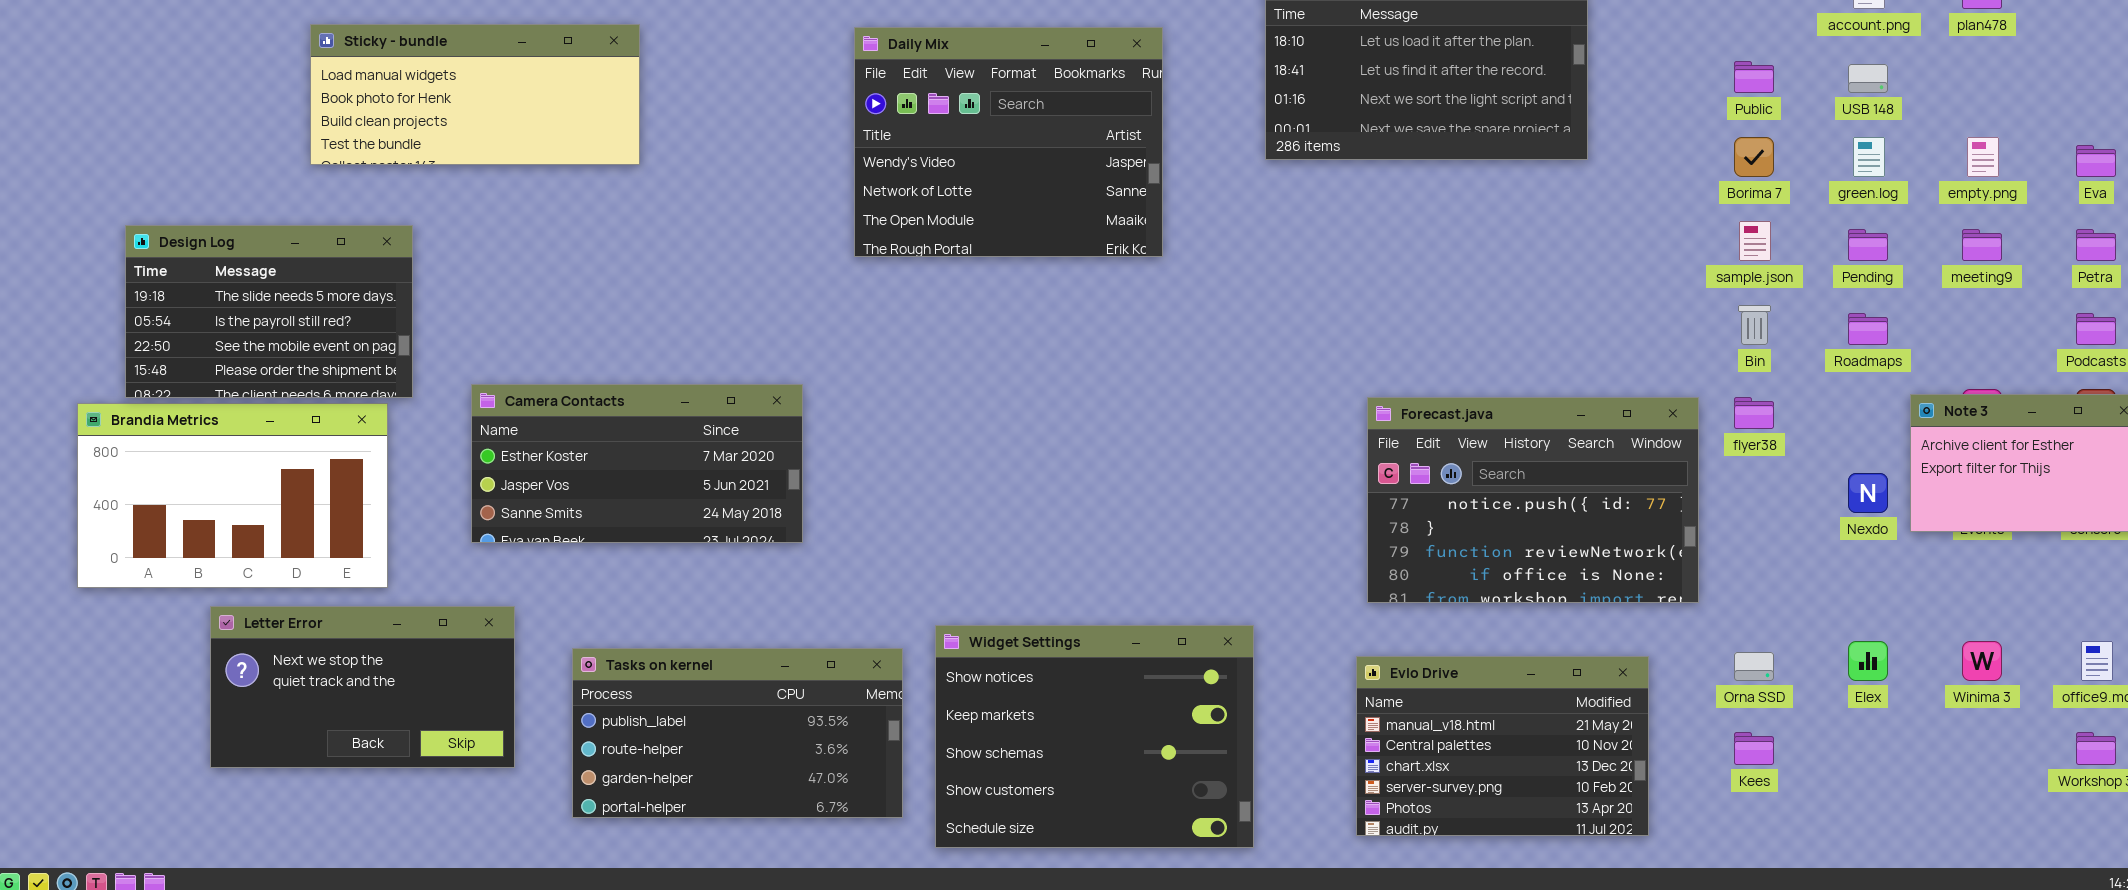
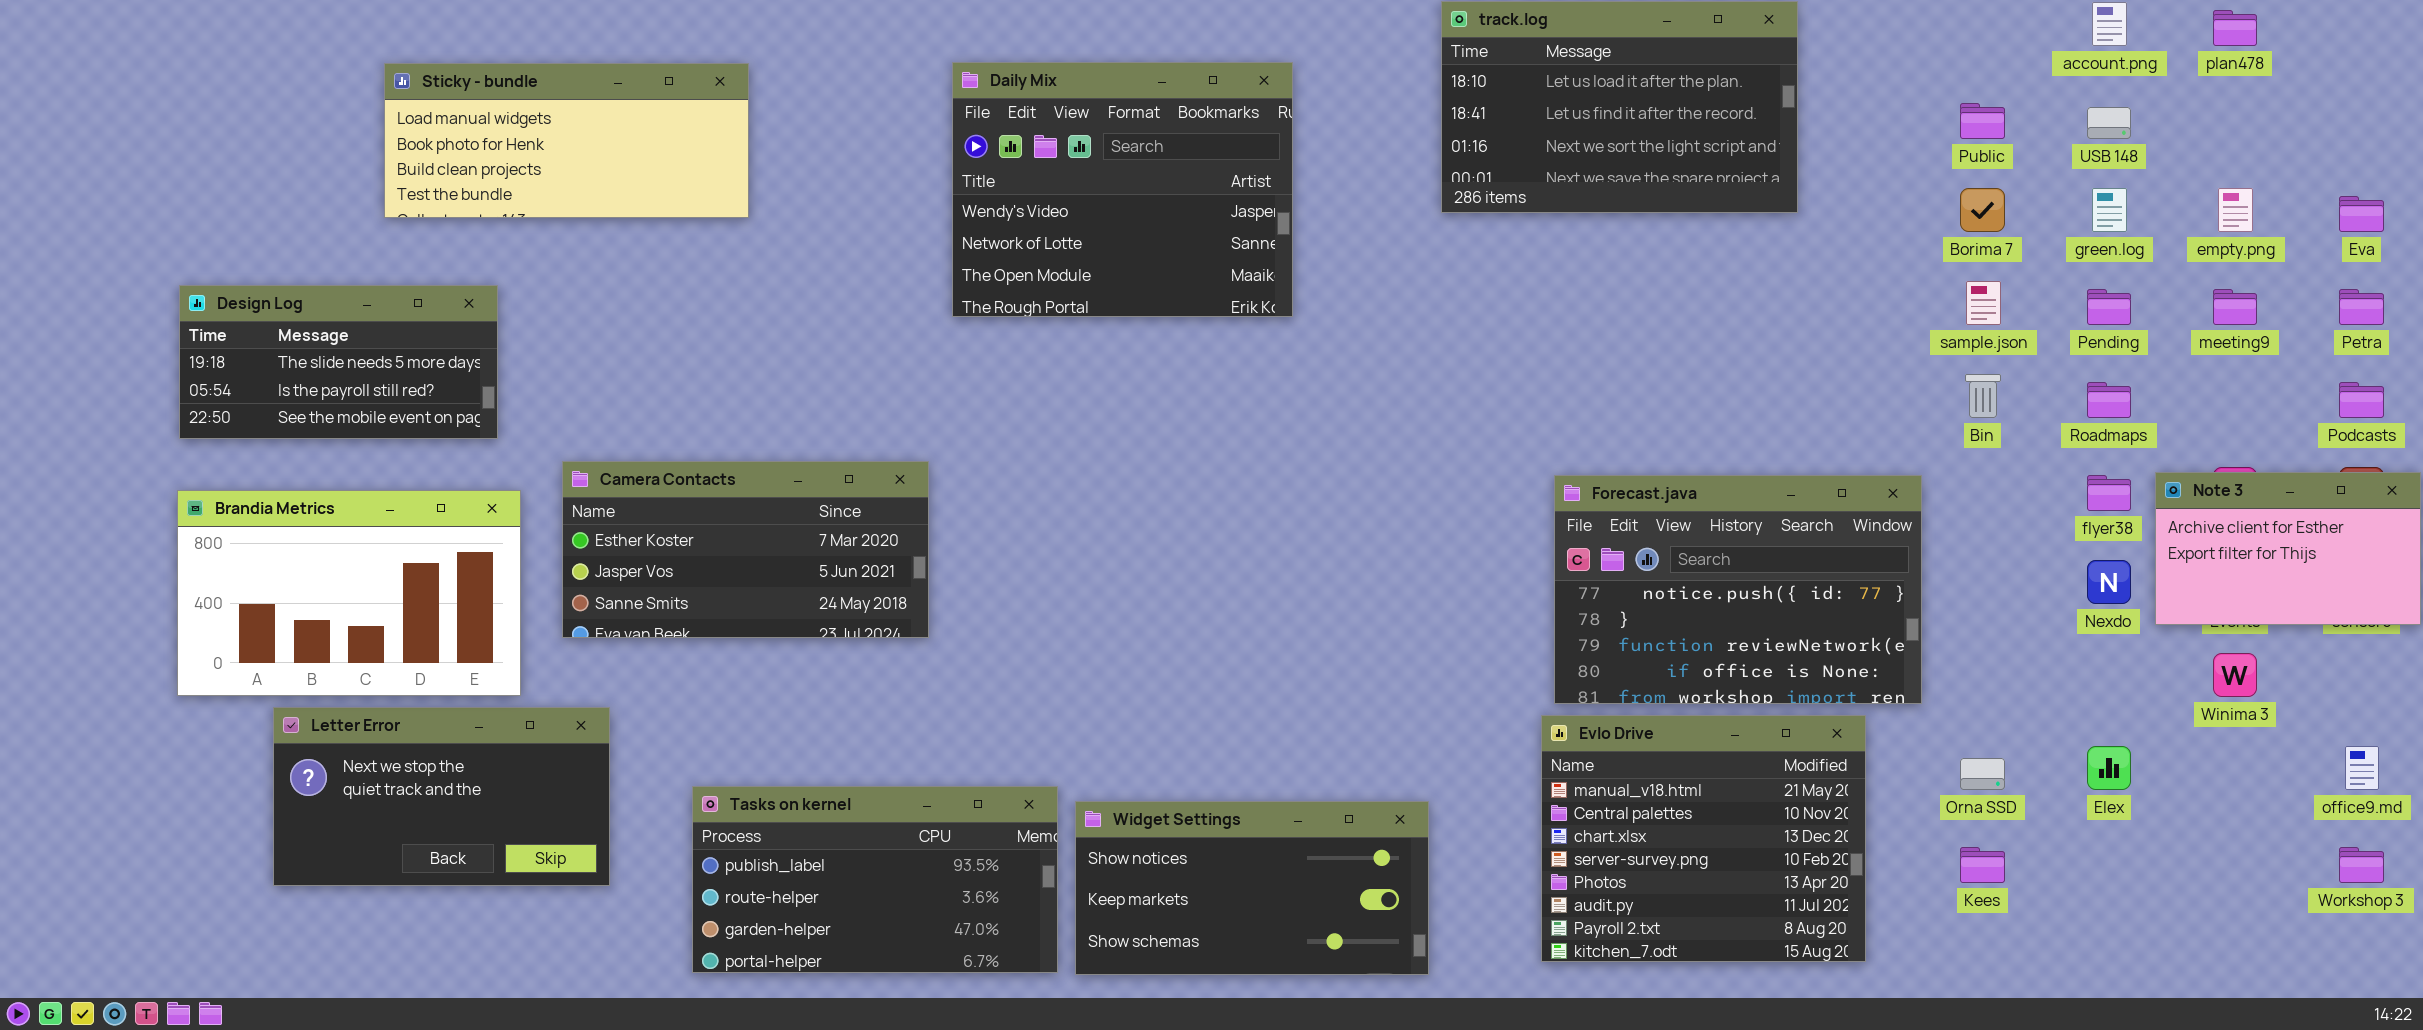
Daily Mix: [854,27,1163,257] -> [952,62,1293,317], moved
Design Log: [125,225,413,398] -> [179,285,498,439], resized
flyer38: [1734,397,1774,429] -> [2087,475,2131,511], moved
Brandia Metrics: [77,403,388,588] -> [177,490,521,696], moved
Widget Settings: [935,625,1254,848] -> [1075,801,1429,975], resized
Winima 3: [1962,641,2002,681] -> [2213,653,2257,697], moved
Tasks on kernel: [572,648,903,818] -> [692,786,1058,973], moved
Evlo Drive: [1356,656,1649,836] -> [1541,715,1866,962], resized

